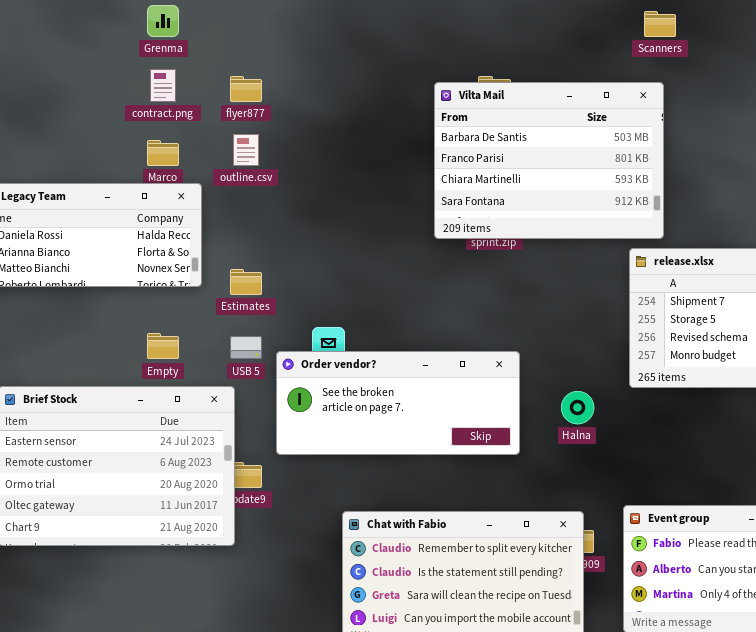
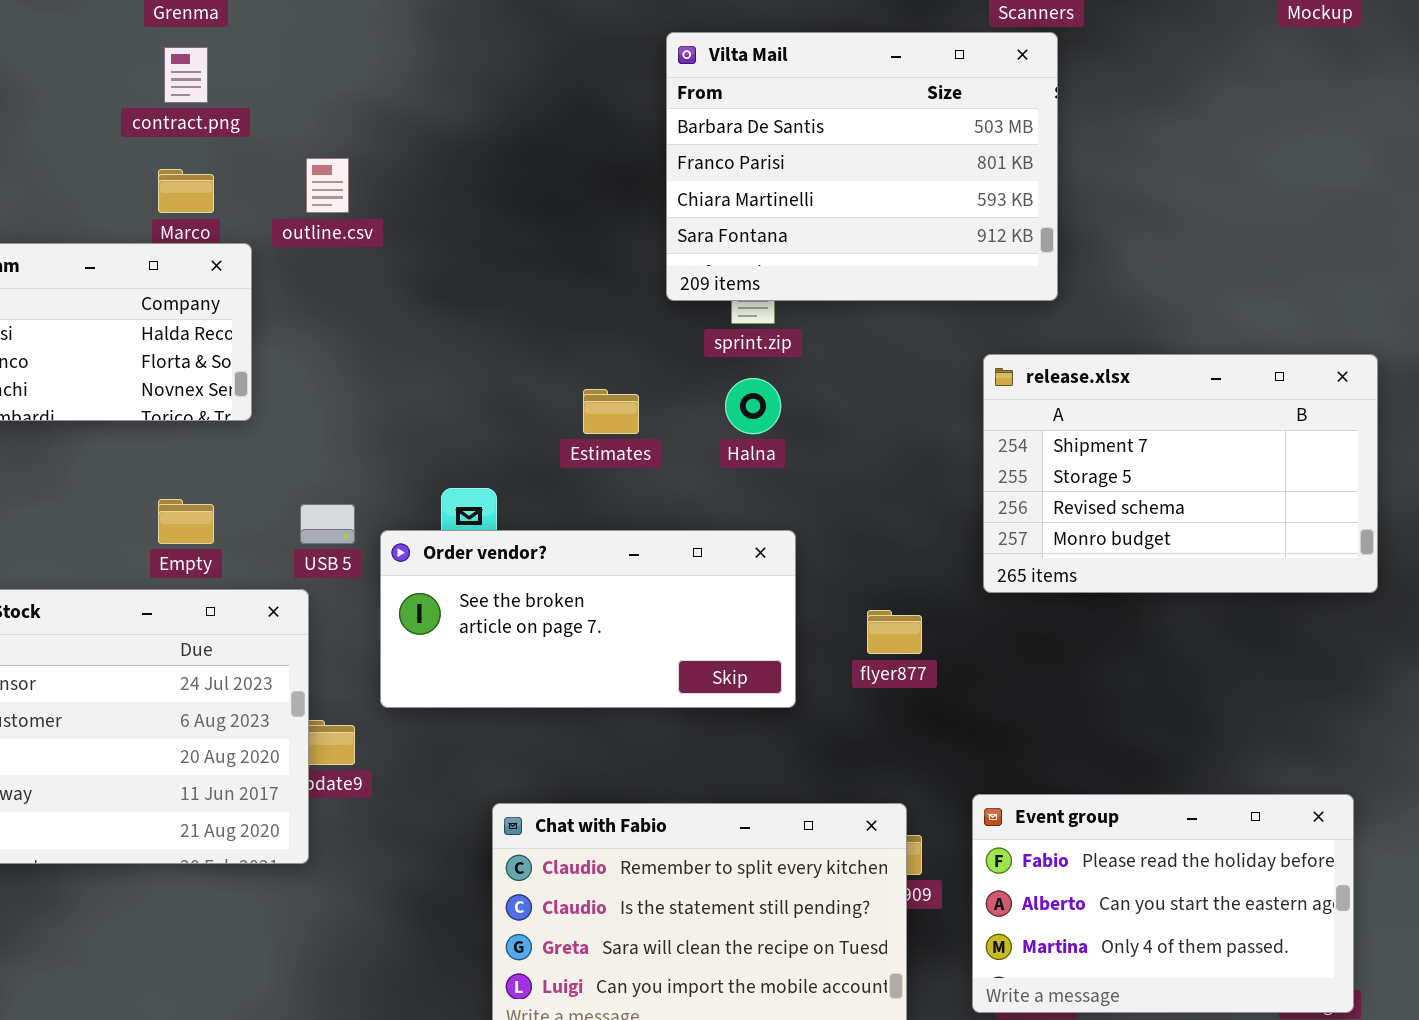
flyer877: [230,76,262,102] -> [867,610,922,654], moved
Vilta Mail: [434,82,664,239] -> [666,32,1058,301], moved
Estimates: [230,269,262,295] -> [583,389,639,434], moved
Halna: [561,391,594,424] -> [725,378,781,434], moved

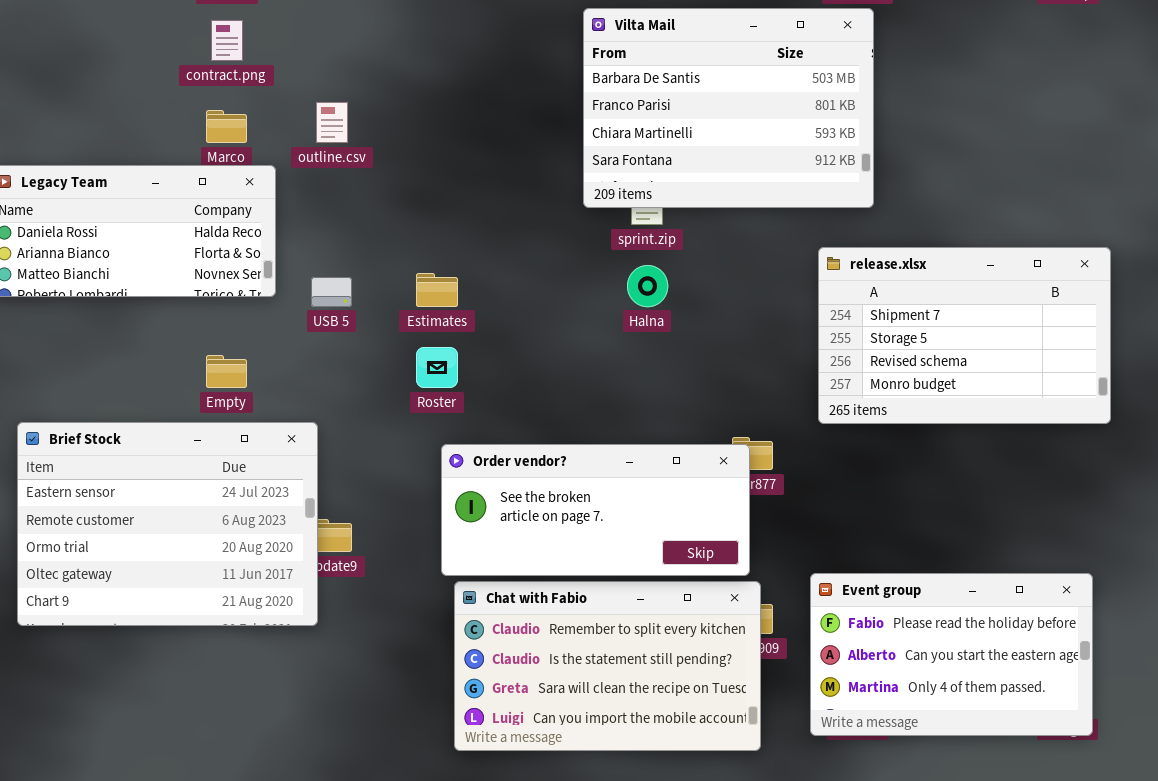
Estimates: [583,389,639,434] -> [416,273,458,307], moved
USB 5: [300,504,355,544] -> [311,277,352,307], moved
Order vendor?: [380,530,796,708] -> [441,444,750,576], moved

